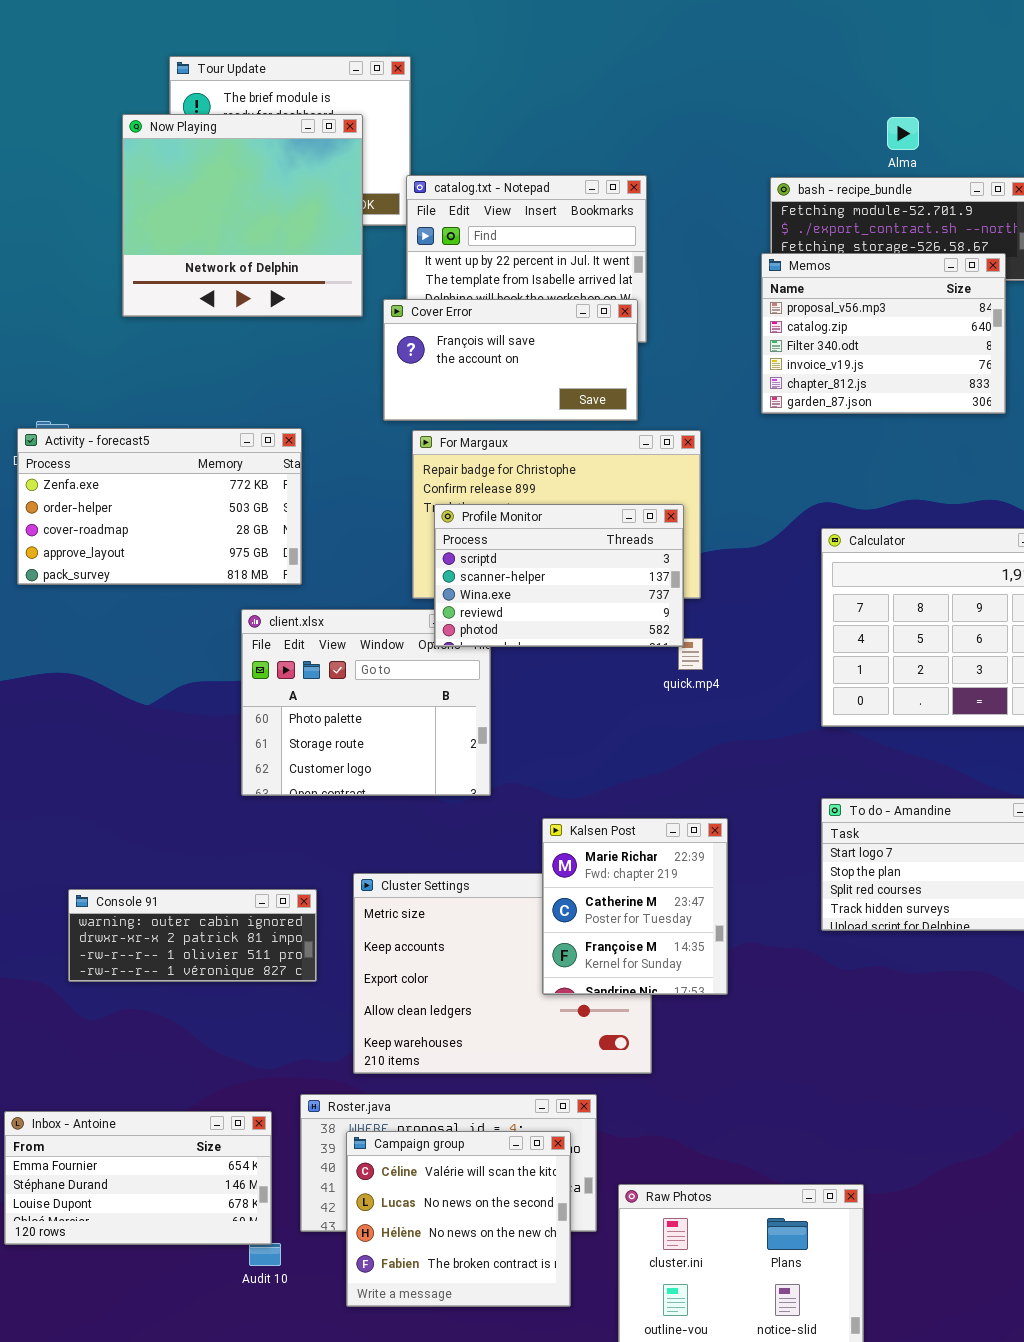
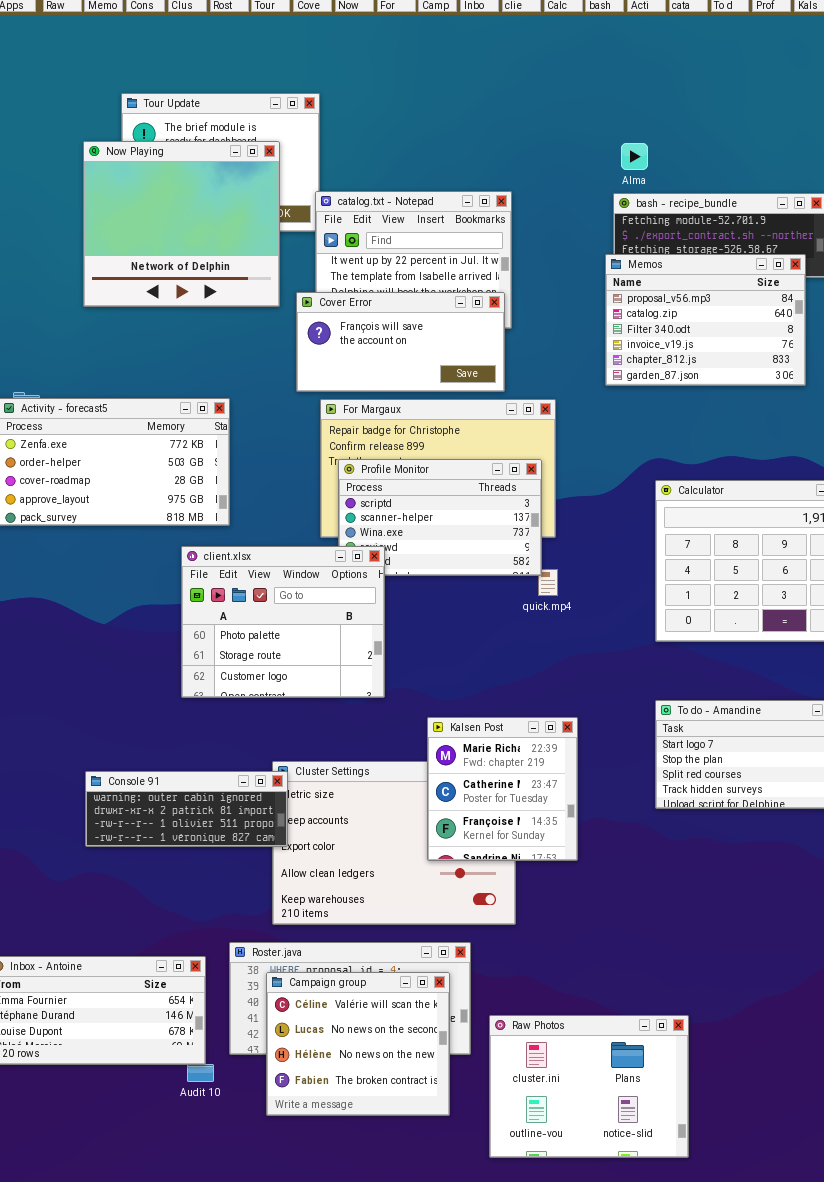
Alma: [887,117,919,150] -> [621,143,648,170], moved
client.xlsx: [241,609,491,796] -> [181,546,385,698], raised
Console 91: [68,889,317,982] -> [85,771,288,847], moved

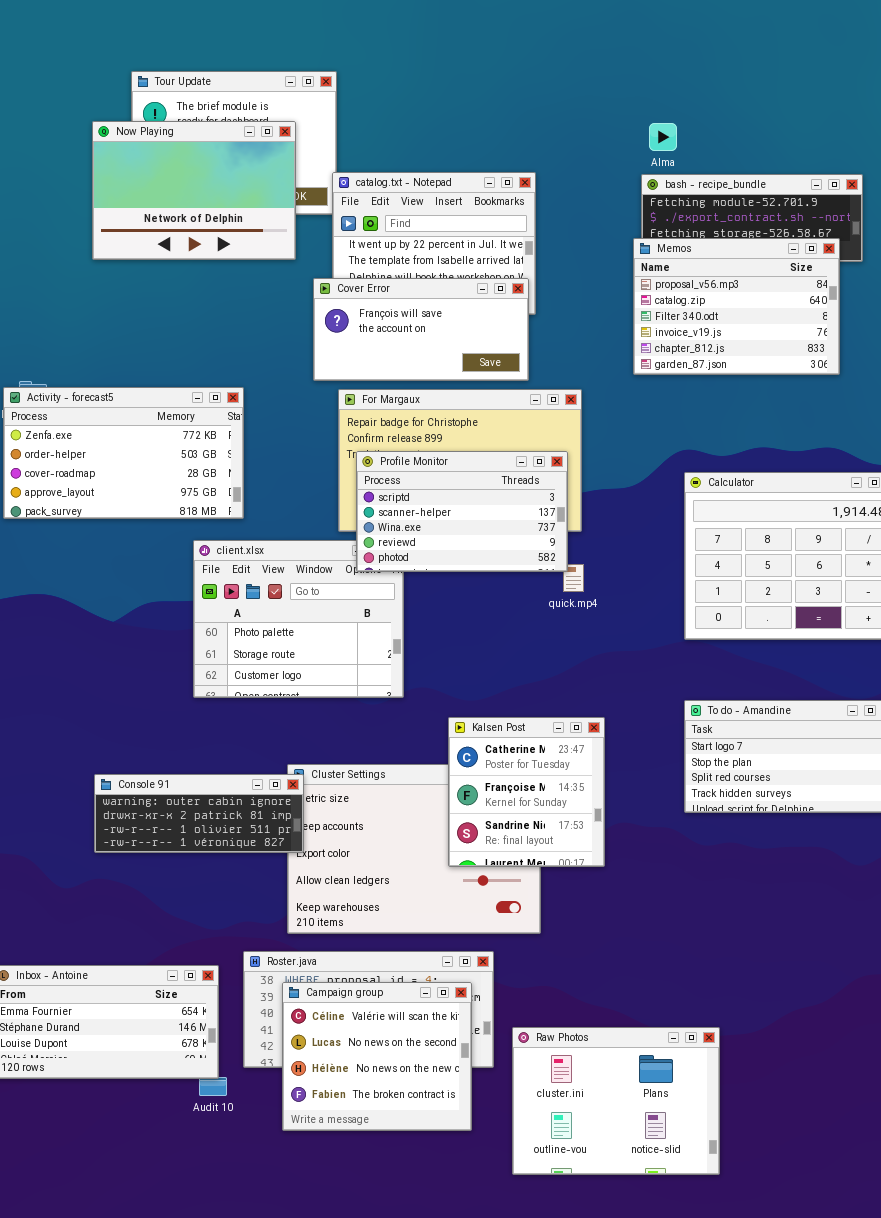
Now Playing: [83,141,280,307] -> [92,121,296,260], resized
Profile Monitor: [338,459,542,576] -> [356,451,568,572], raised
Kalsen Post: [427,717,578,861] -> [448,717,605,867], scrolled down 1 row

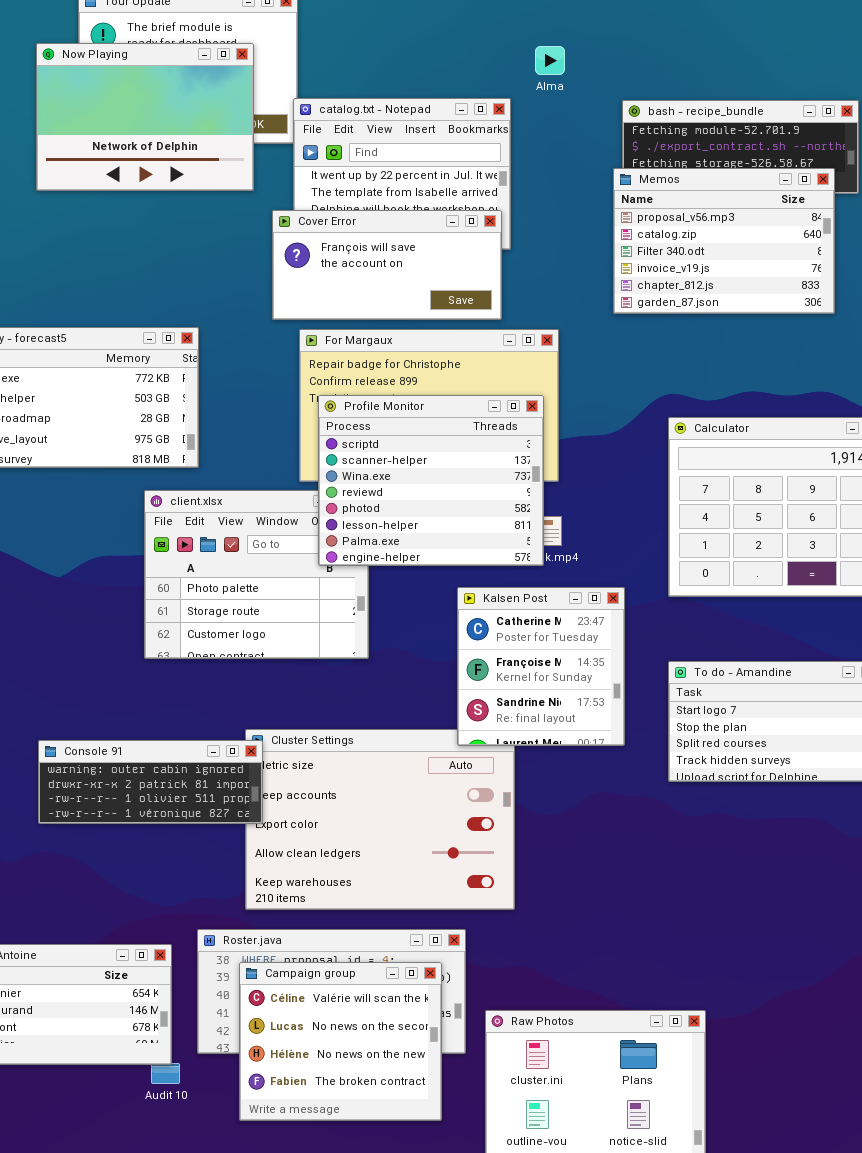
Alma: [649,123,677,151] -> [535,46,565,75], moved
Profile Monitor: [356,451,568,572] -> [318,395,544,566], resized
Kalsen Post: [448,717,605,867] -> [457,587,625,746], moved

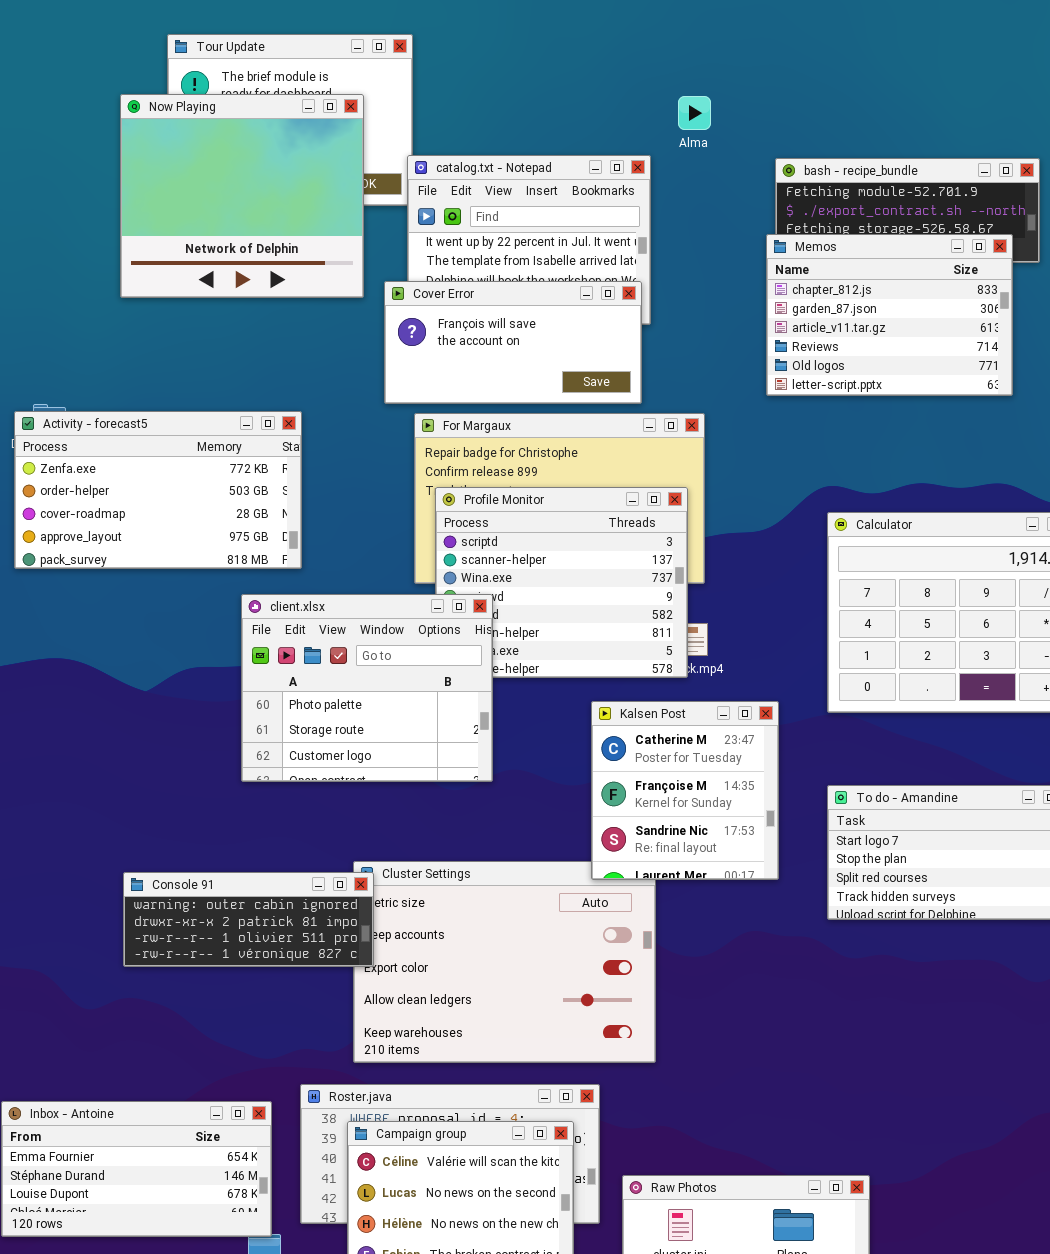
Now Playing: [36,43,254,191] -> [120,94,364,298], resized
Memos: [613,168,835,314] -> [766,234,1013,396], scrolled down 4 rows
client.xlsx: [144,490,369,659] -> [241,594,493,782], raised

